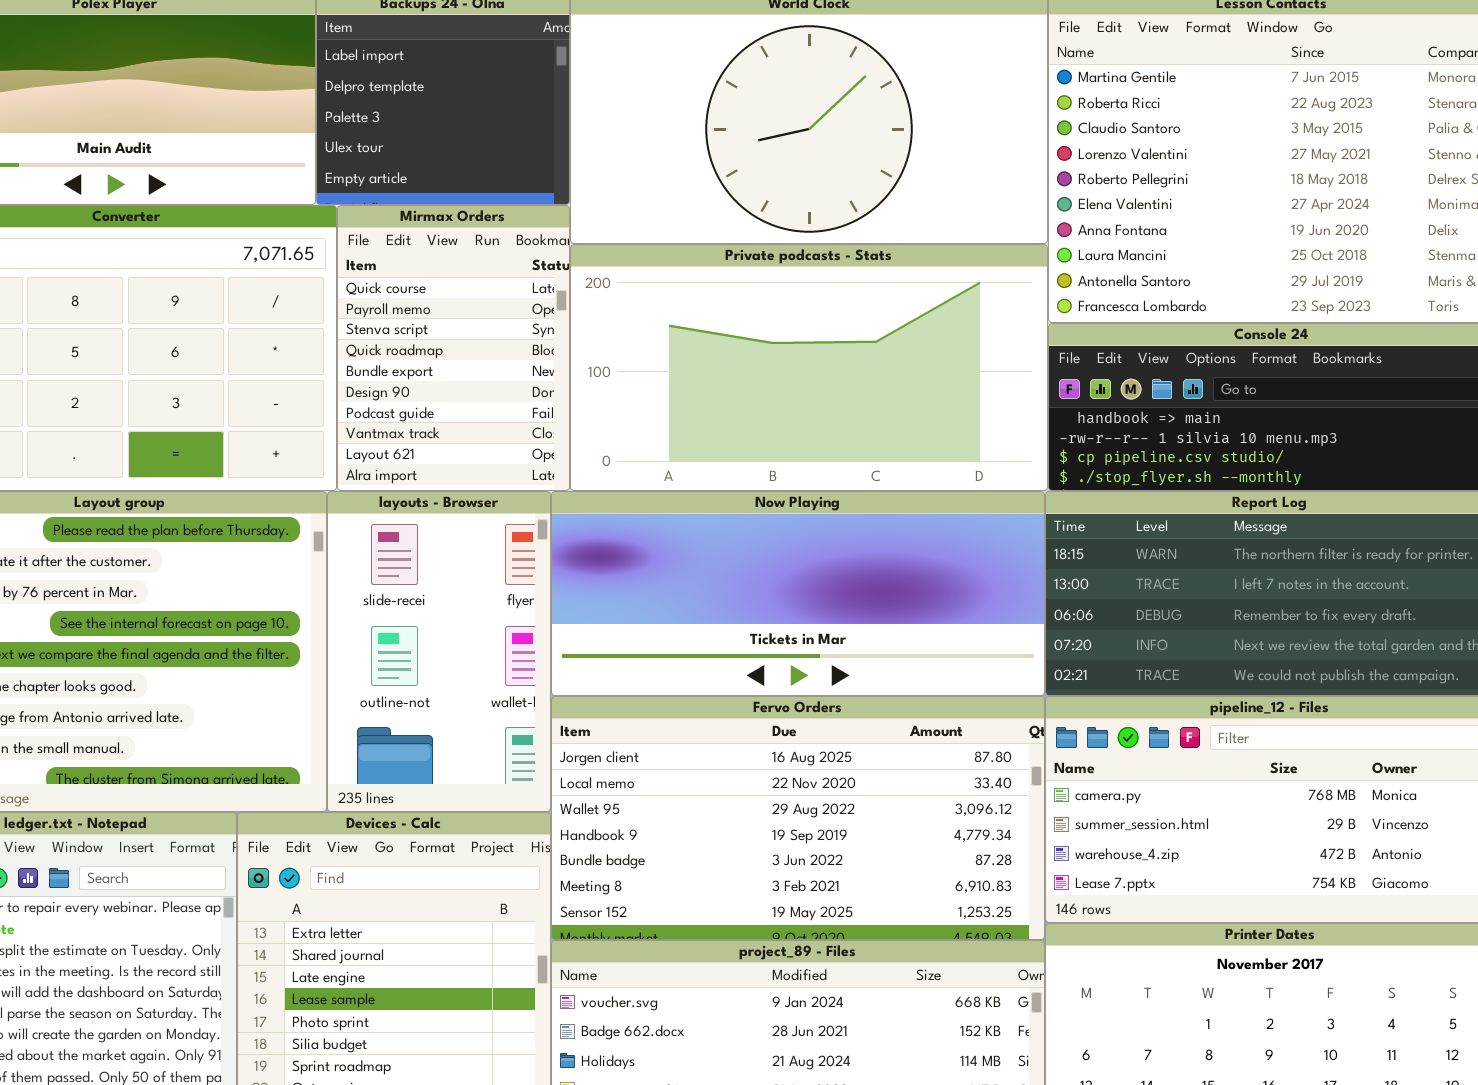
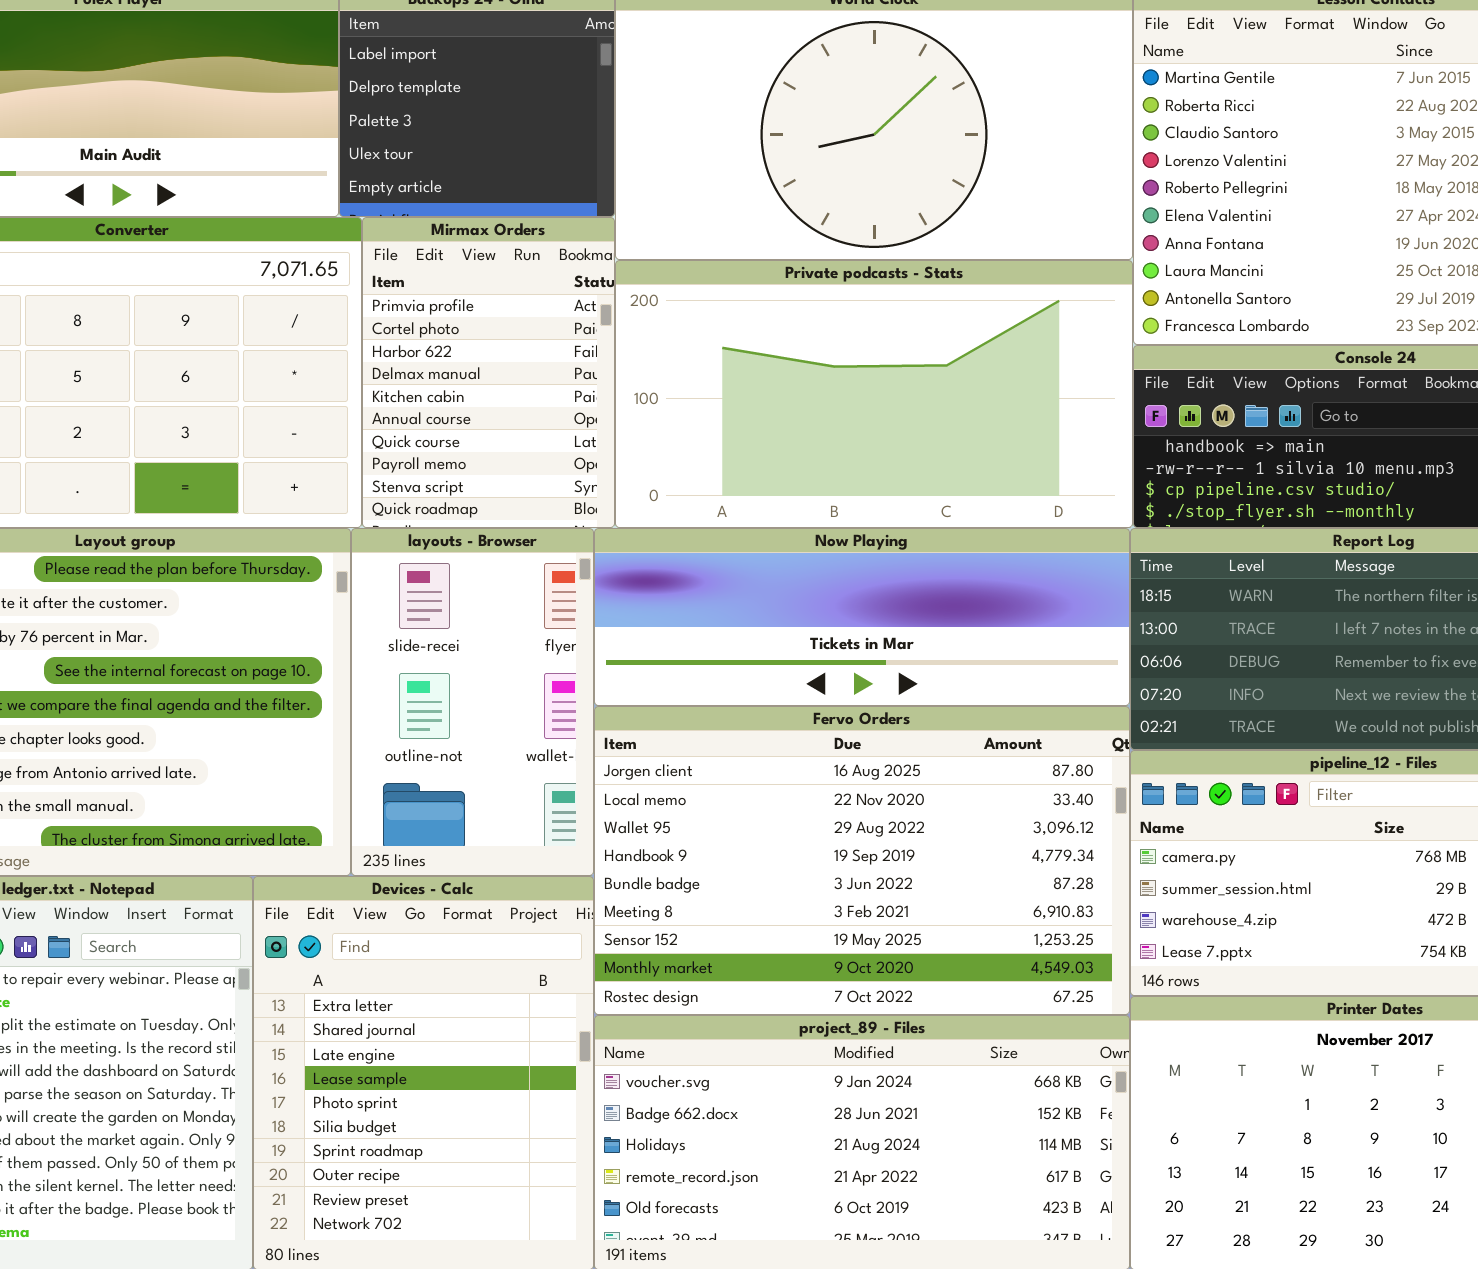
Mirmax Orders: [337,205,570,491] -> [362,217,615,528], scrolled up 6 rows
Now Playing: [551,491,1045,696] -> [594,528,1130,706], resized
Fervo Orders: [551,696,1045,940] -> [594,706,1130,1015], resized

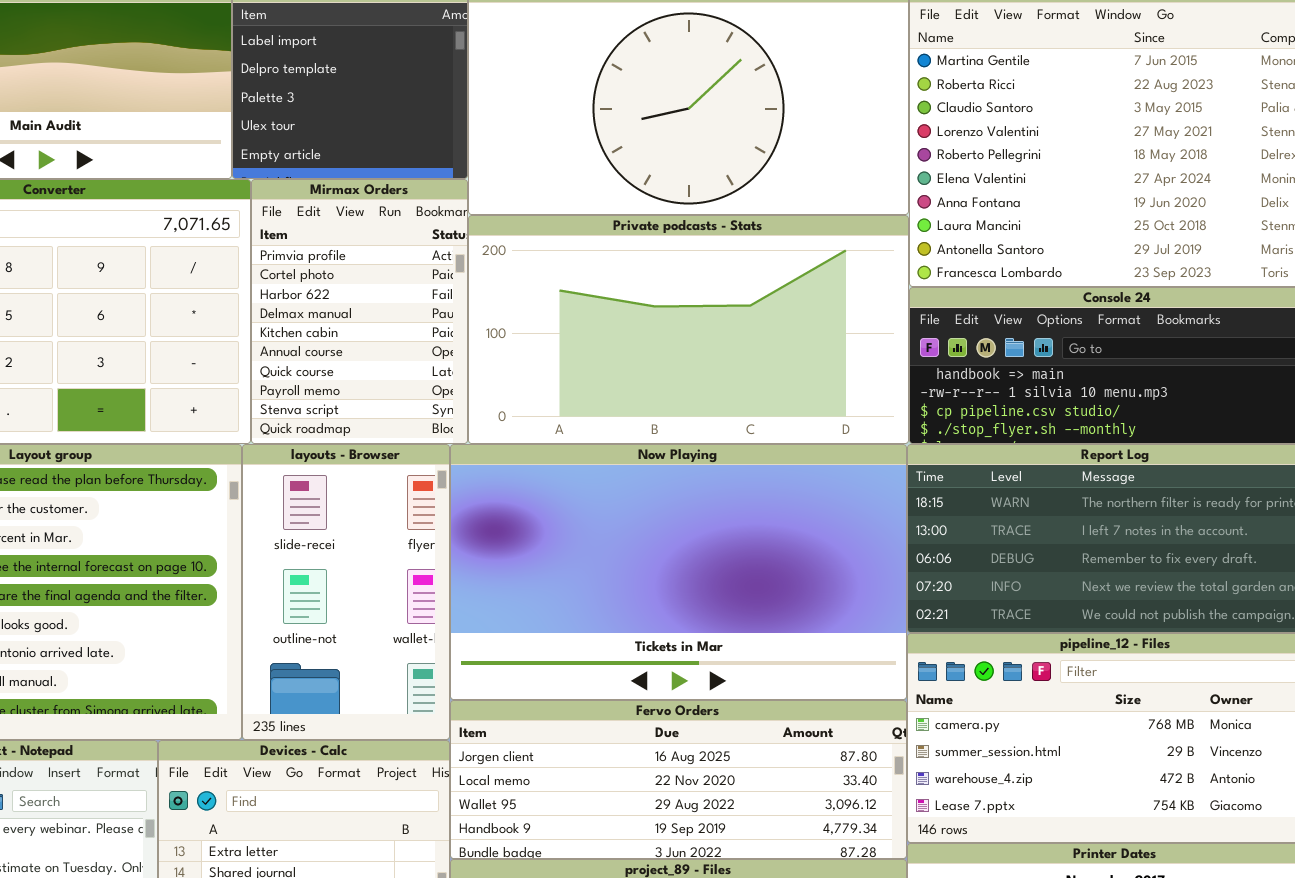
Now Playing: [594,528,1130,706] -> [450,444,907,700], resized
Fervo Orders: [594,706,1130,1015] -> [450,700,907,859], resized

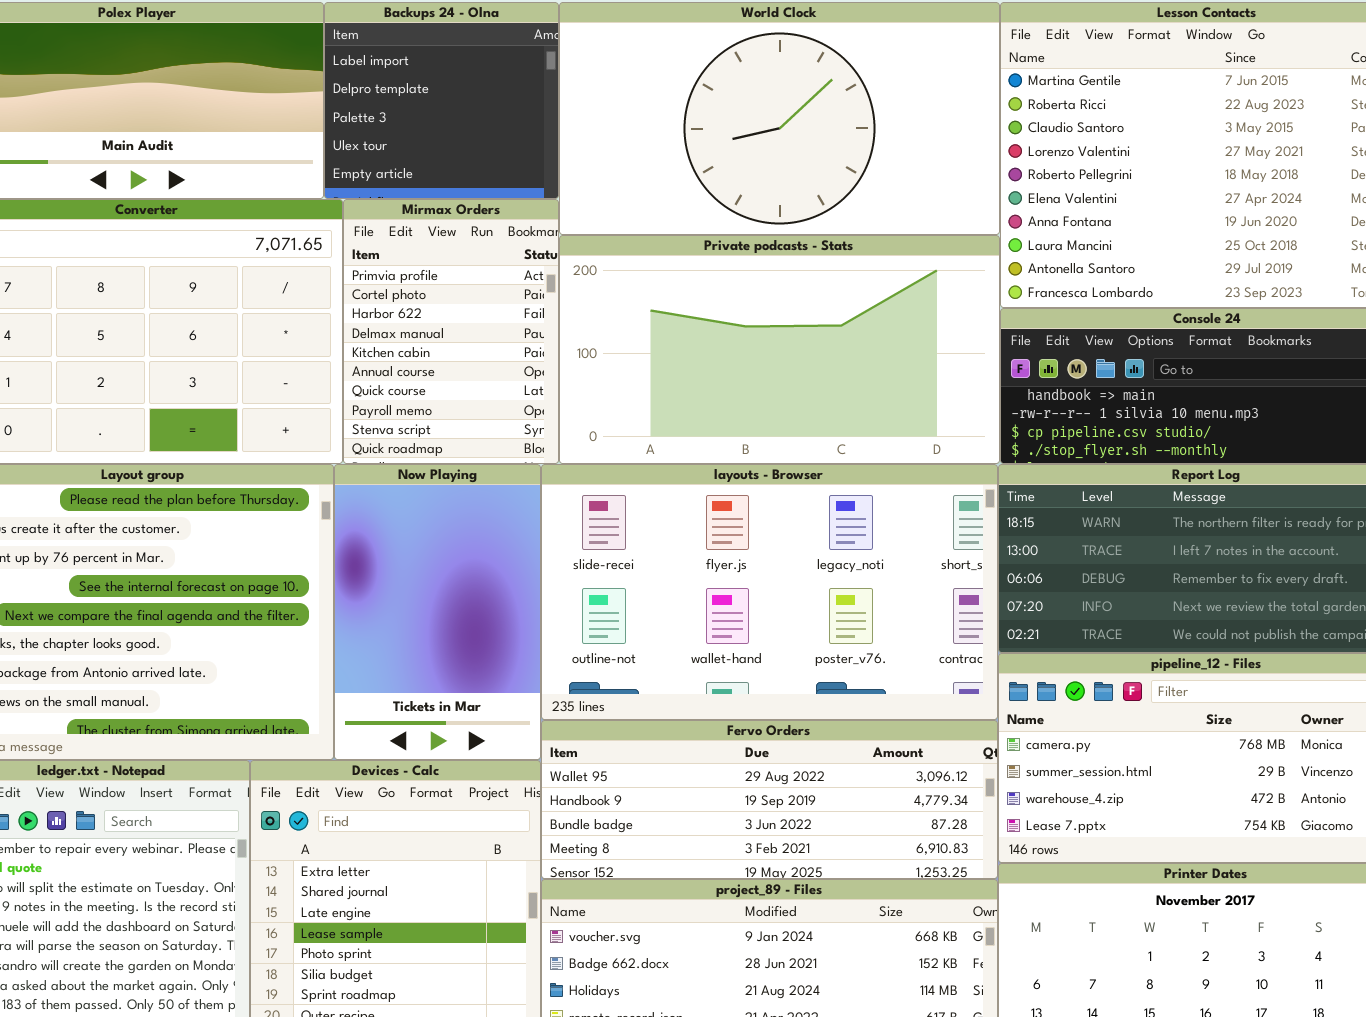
layouts - Browser: [242,444,450,740] -> [541,464,998,720], moved, resized
Now Playing: [450,444,907,700] -> [334,464,541,760], moved, resized
Fervo Orders: [450,700,907,859] -> [541,720,998,879], scrolled down 2 rows

